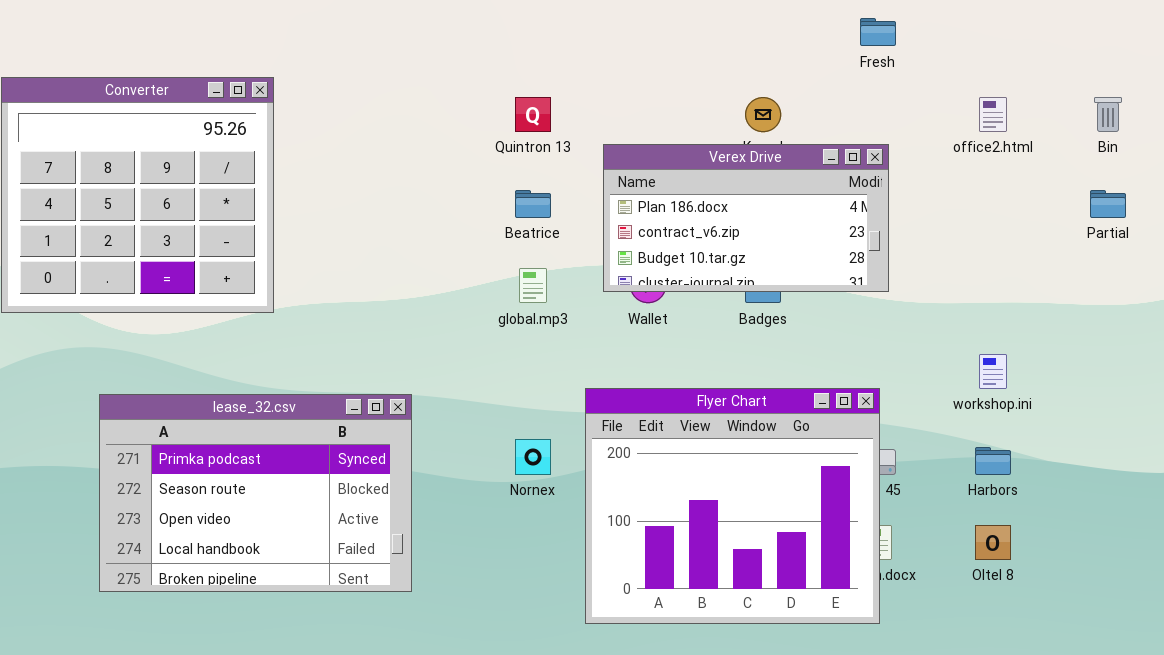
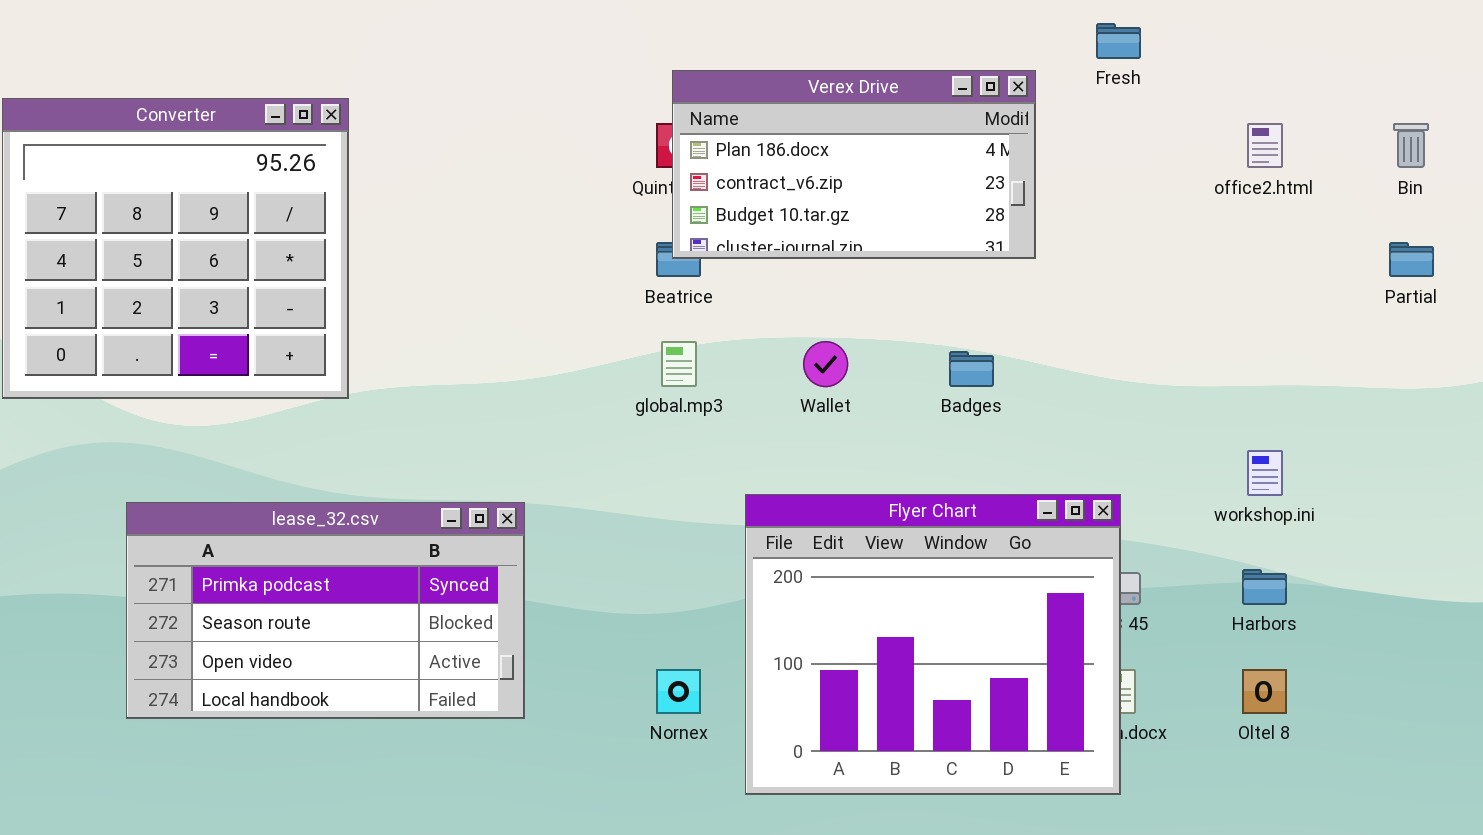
Verex Drive: [603,144,889,292] -> [672,70,1036,259], moved
lease_32.csv: [99,394,412,592] -> [126,502,525,719], resized
Nornex: [515,439,551,475] -> [656,669,701,714], moved

